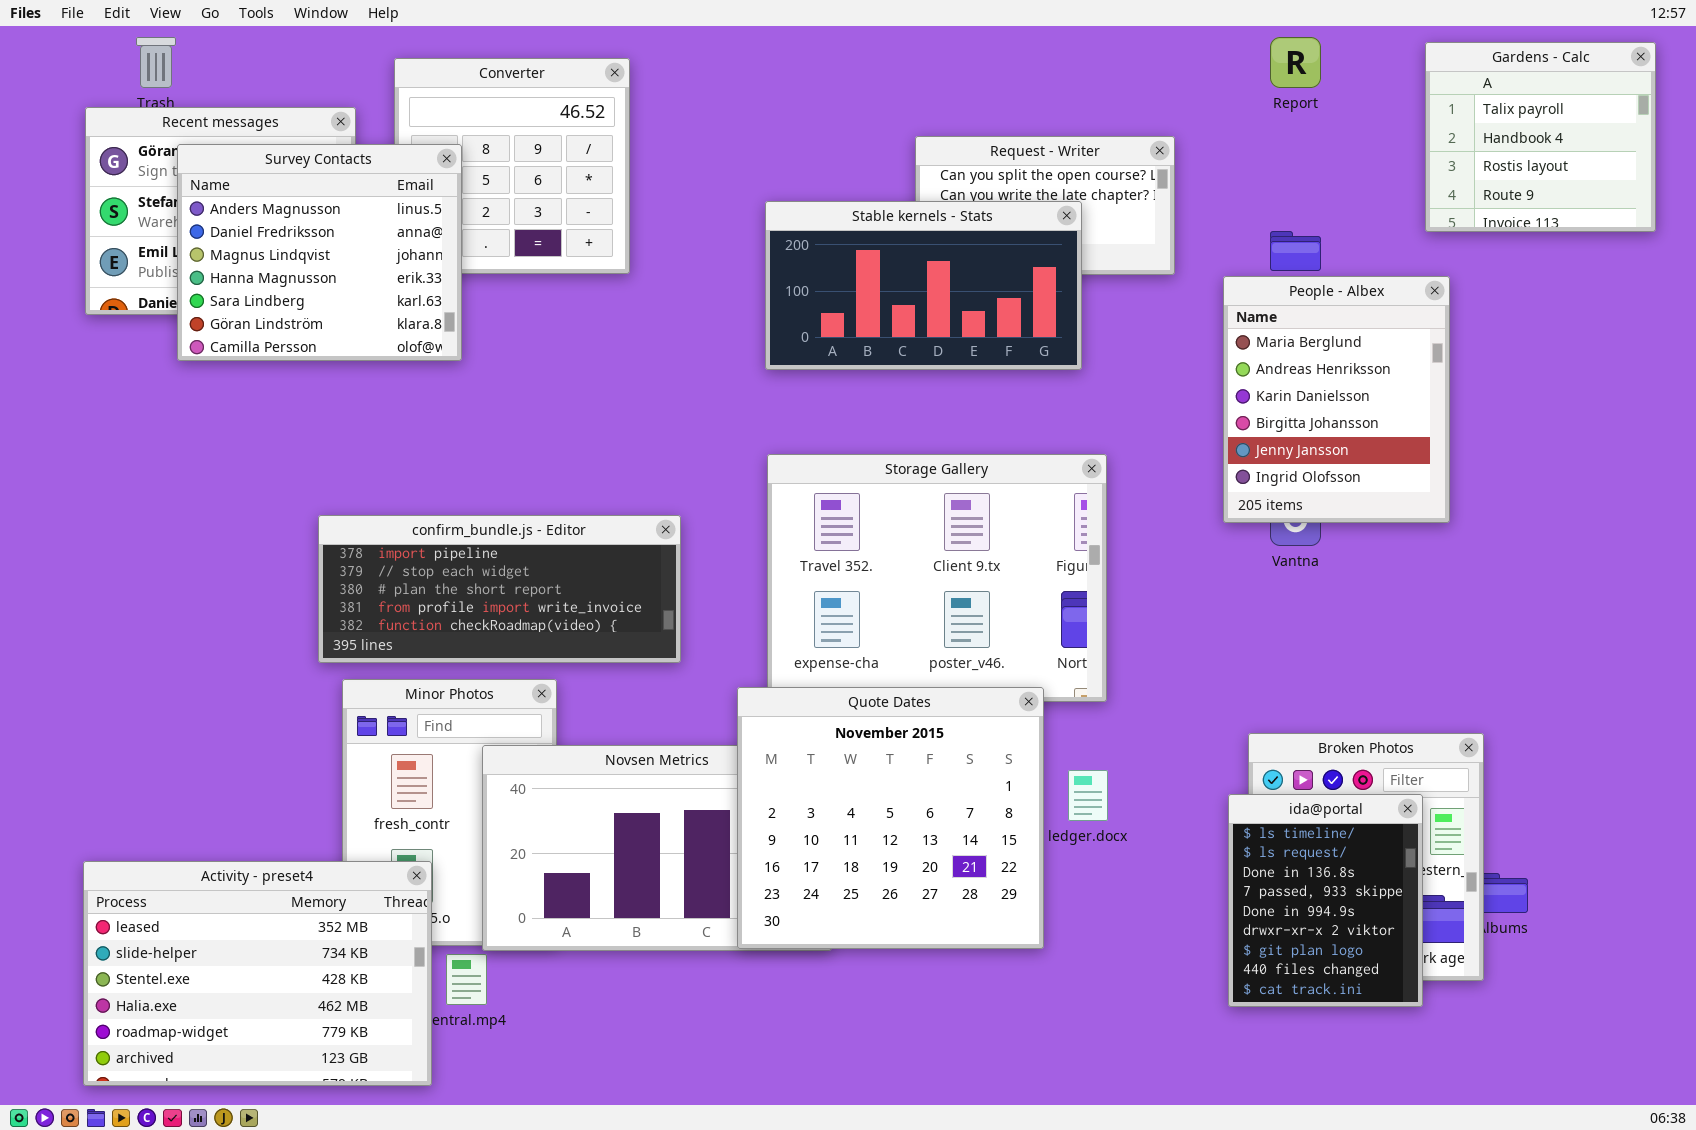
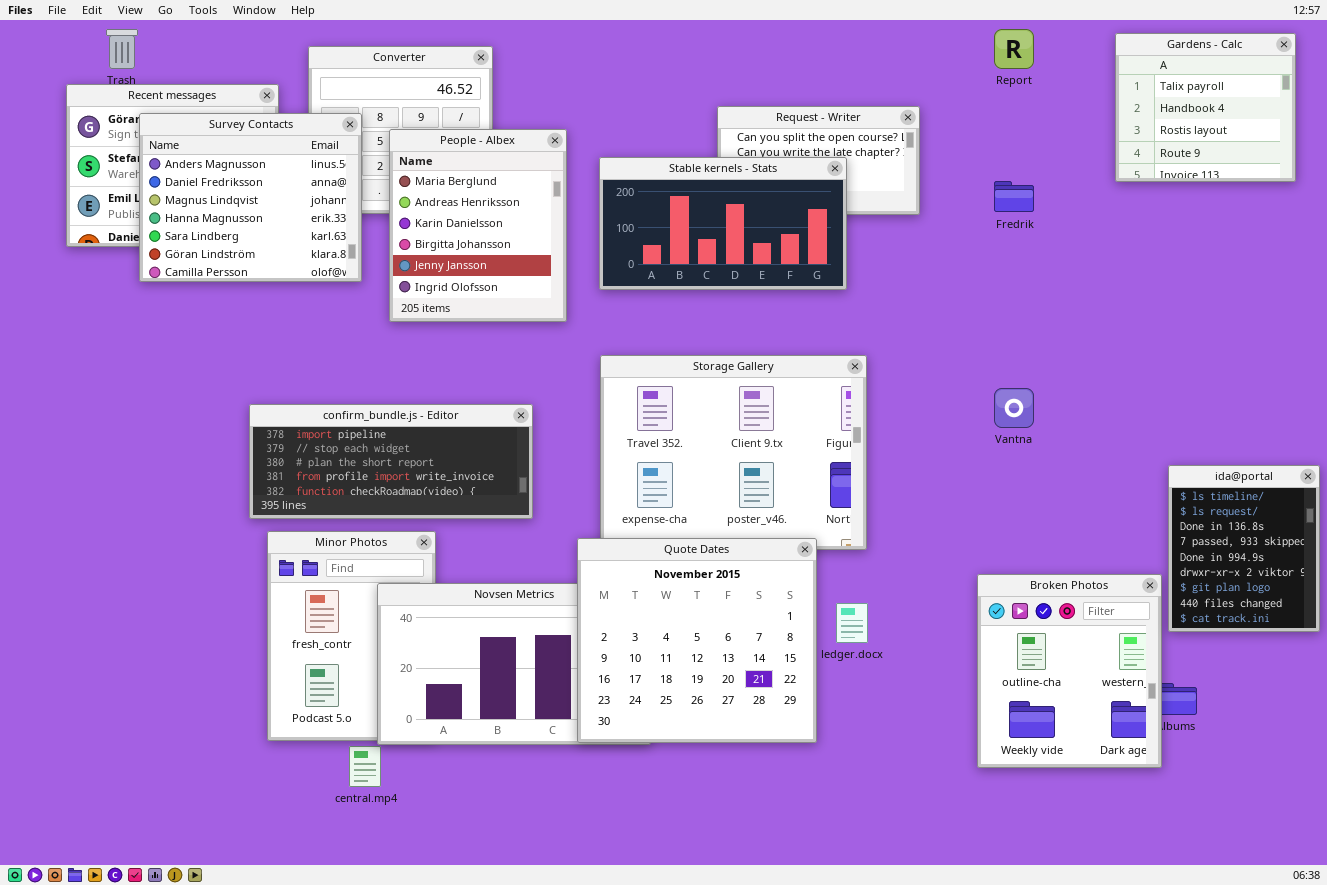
People - Albex: [1223,276,1450,523] -> [389,129,567,322], moved
ida@portal: [1228,794,1423,1007] -> [1168,465,1320,632], moved
Activity - preset4: [83,861,432,1086] -> none, closed

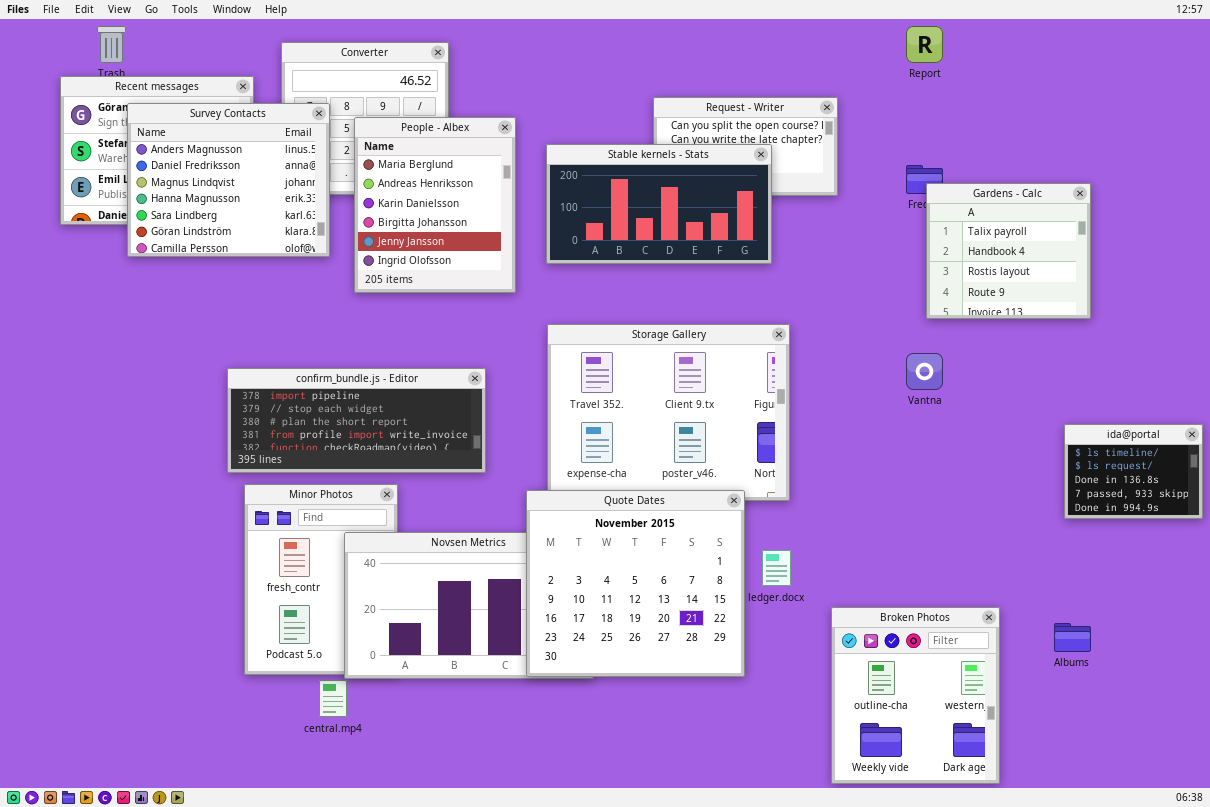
Gardens - Calc: [1115,33,1296,182] -> [926,183,1091,319], moved
ida@portal: [1168,465,1320,632] -> [1064,424,1203,519], resized
Broken Photos: [977,574,1162,768] -> [831,607,1000,784], moved

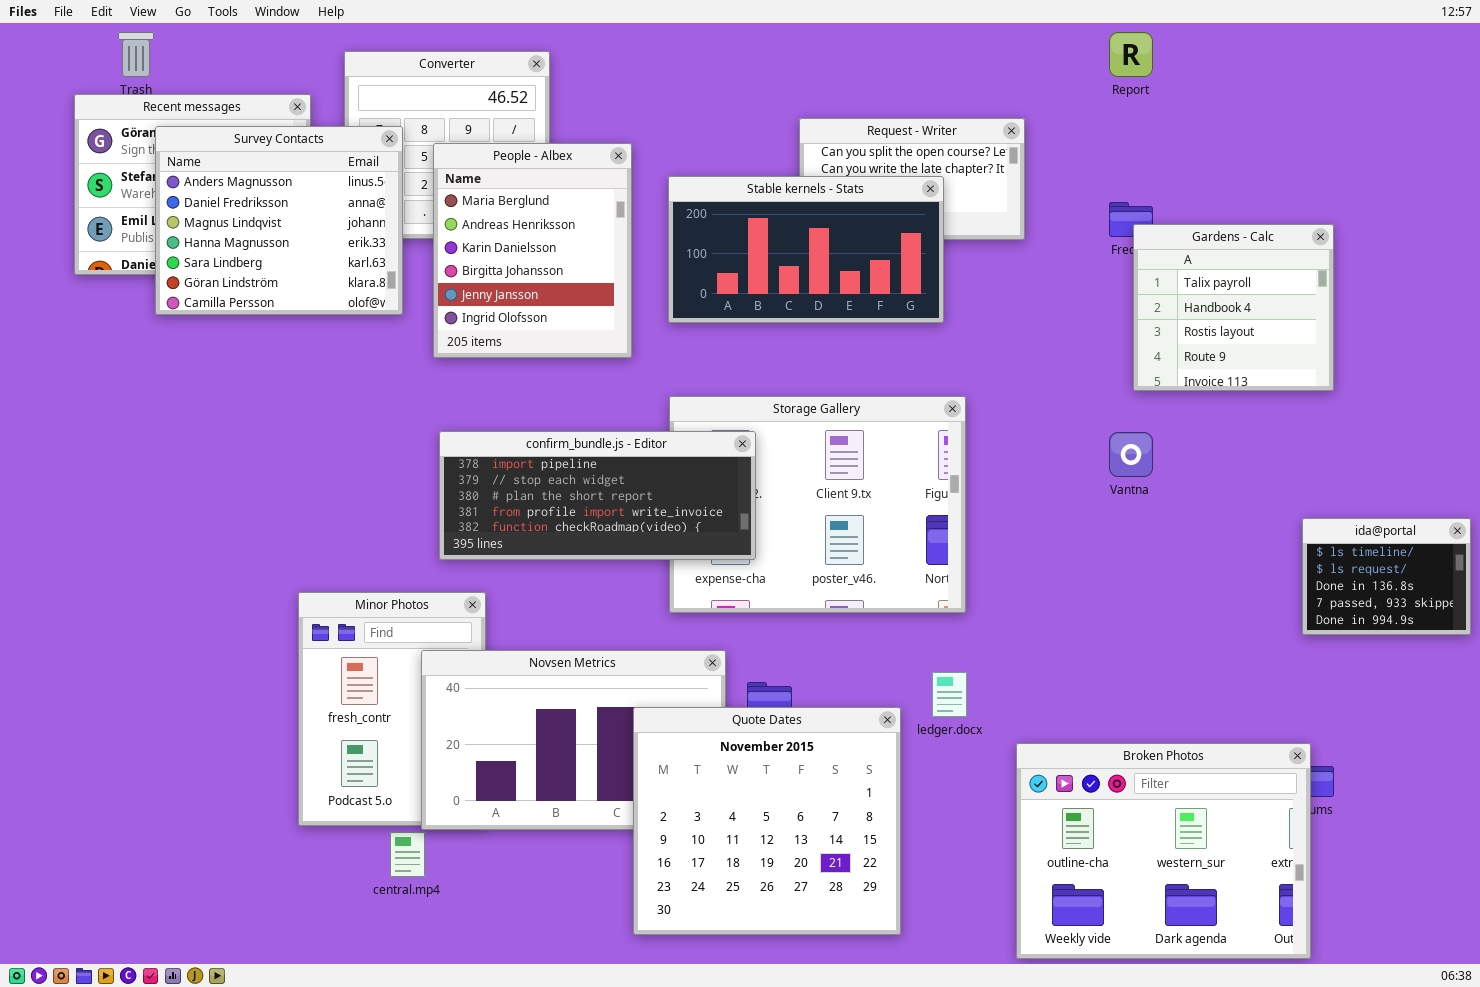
confirm_bundle.js - Editor: [227,368,486,473] -> [439,431,756,560], moved
Quote Dates: [526,490,745,677] -> [633,707,901,935], moved
Broken Photos: [831,607,1000,784] -> [1016,743,1311,959], resized

